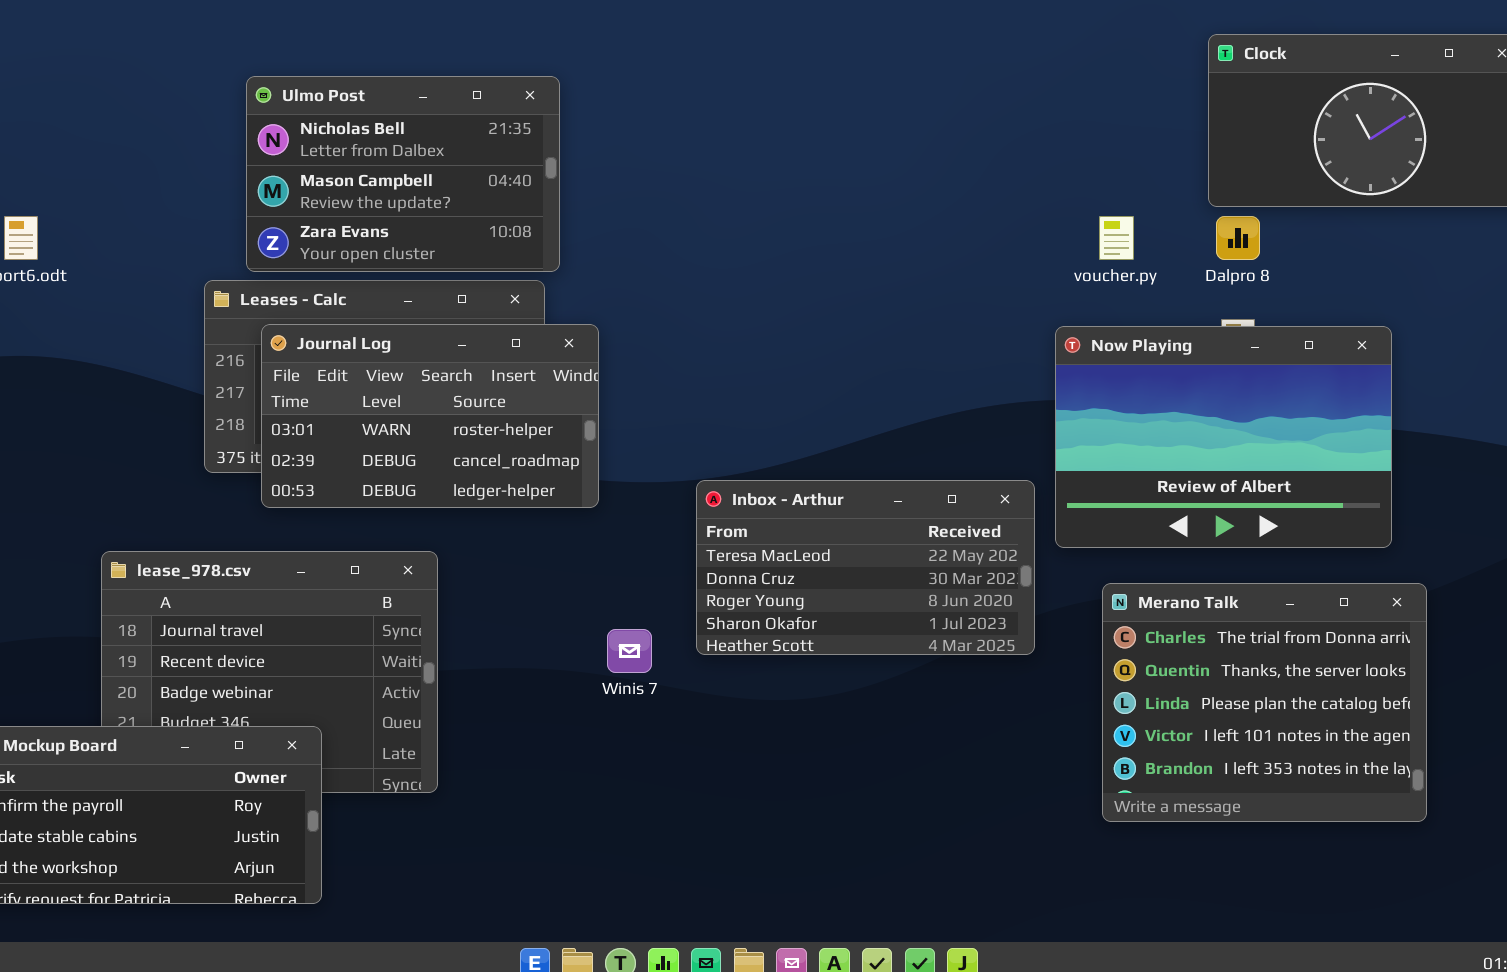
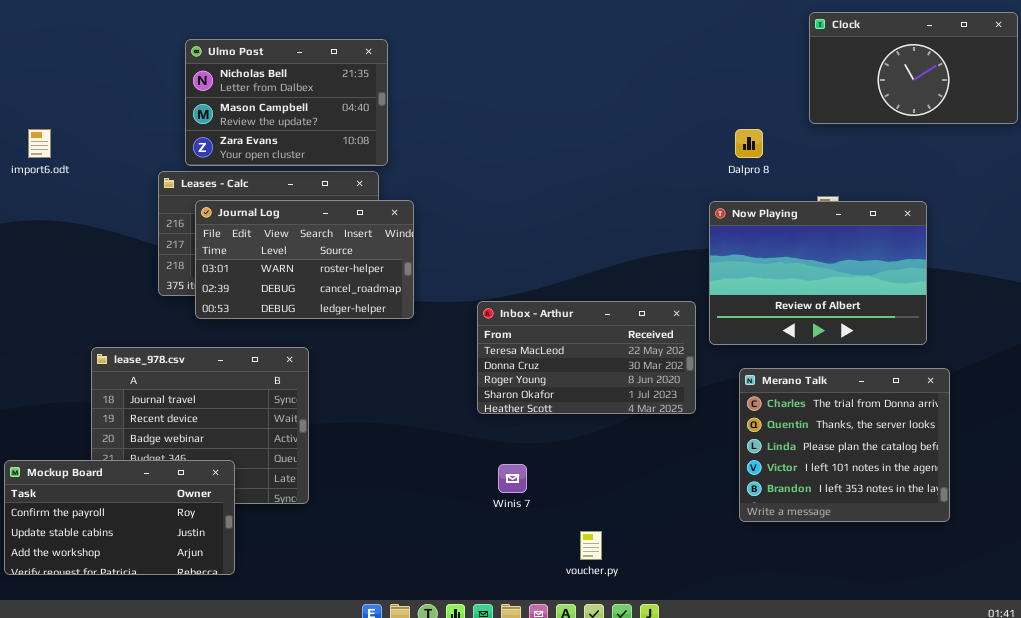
voucher.py: [1099,216,1134,260] -> [580,531,602,560], moved
Dalpro 8: [1216,216,1260,260] -> [735,129,763,158], moved
Winis 7: [607,629,652,673] -> [498,464,527,493], moved

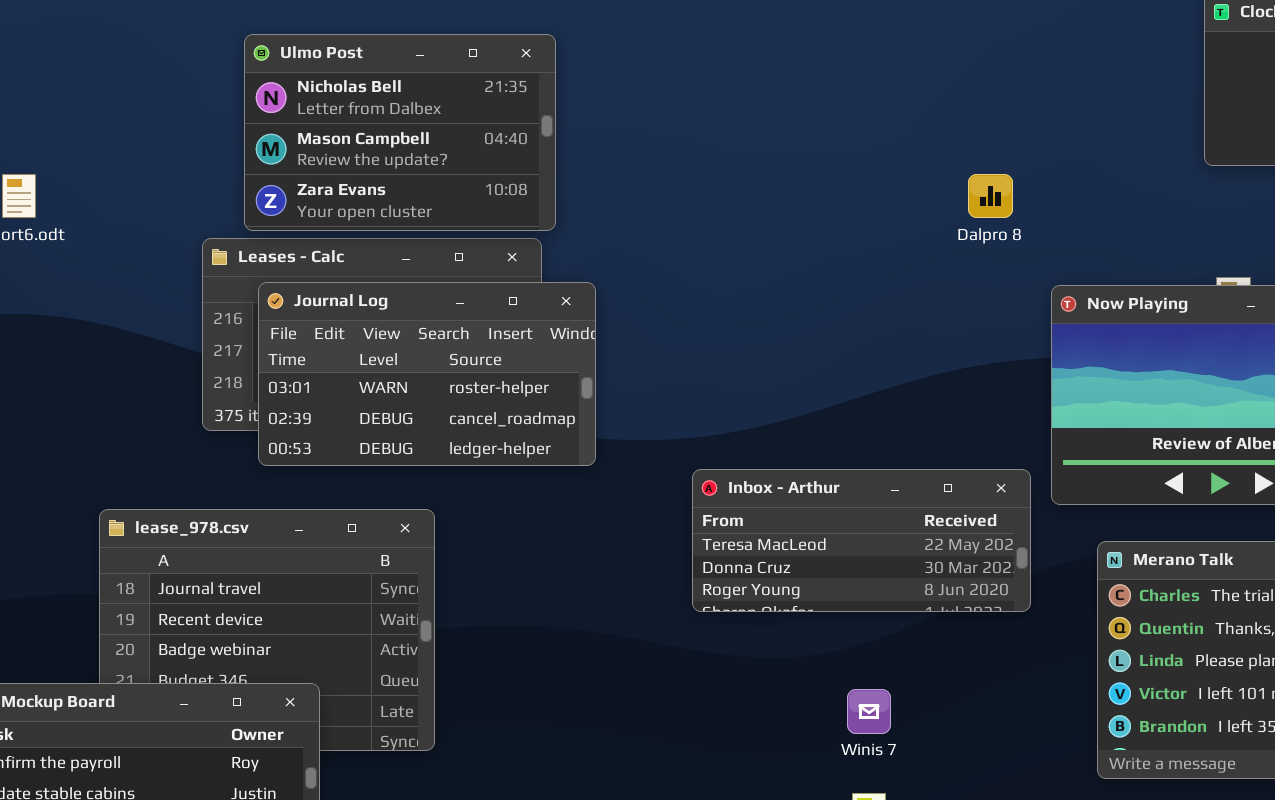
Dalpro 8: [735,129,763,158] -> [968,174,1013,218], moved
Inbox - Arthur: [477,301,696,414] -> [692,469,1031,612], resized
Winis 7: [498,464,527,493] -> [847,689,891,734], moved

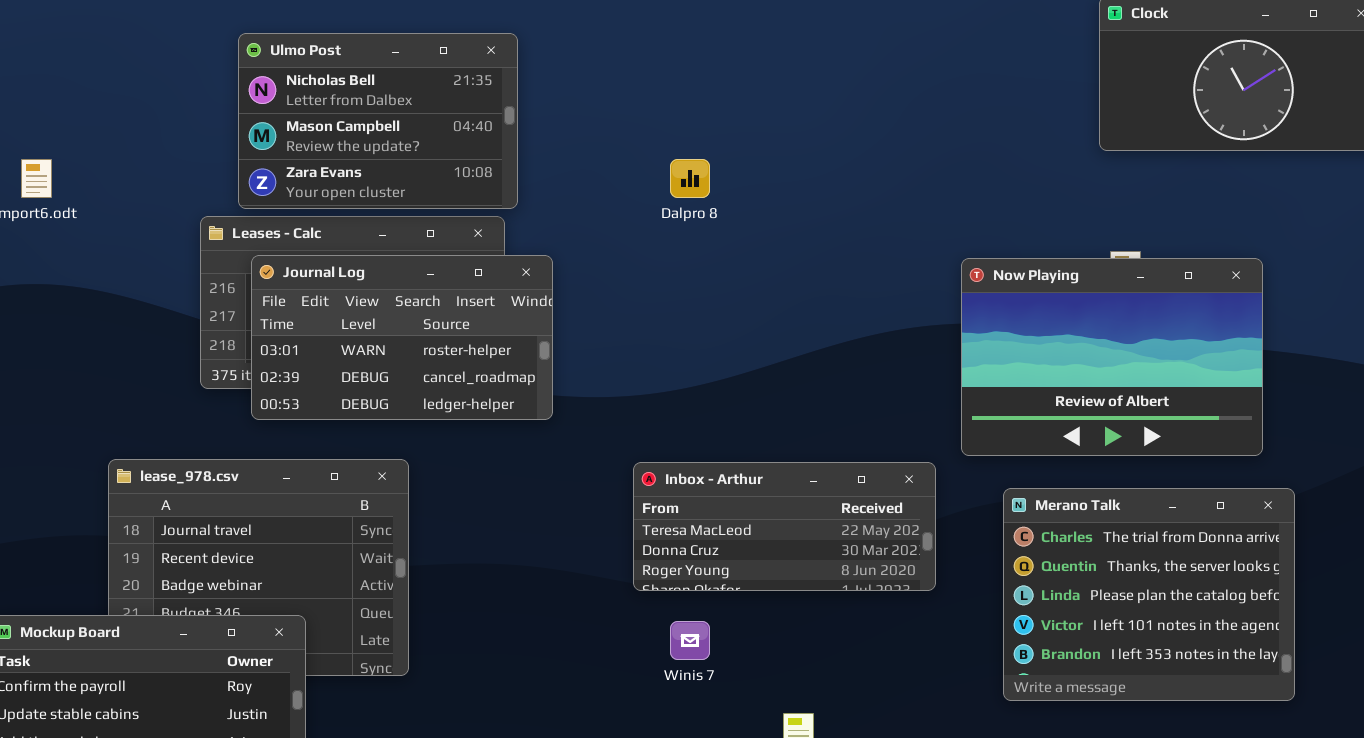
Dalpro 8: [968,174,1013,218] -> [670,159,710,198], moved
Inbox - Arthur: [692,469,1031,612] -> [633,462,936,591], moved
Winis 7: [847,689,891,734] -> [670,621,710,660], moved

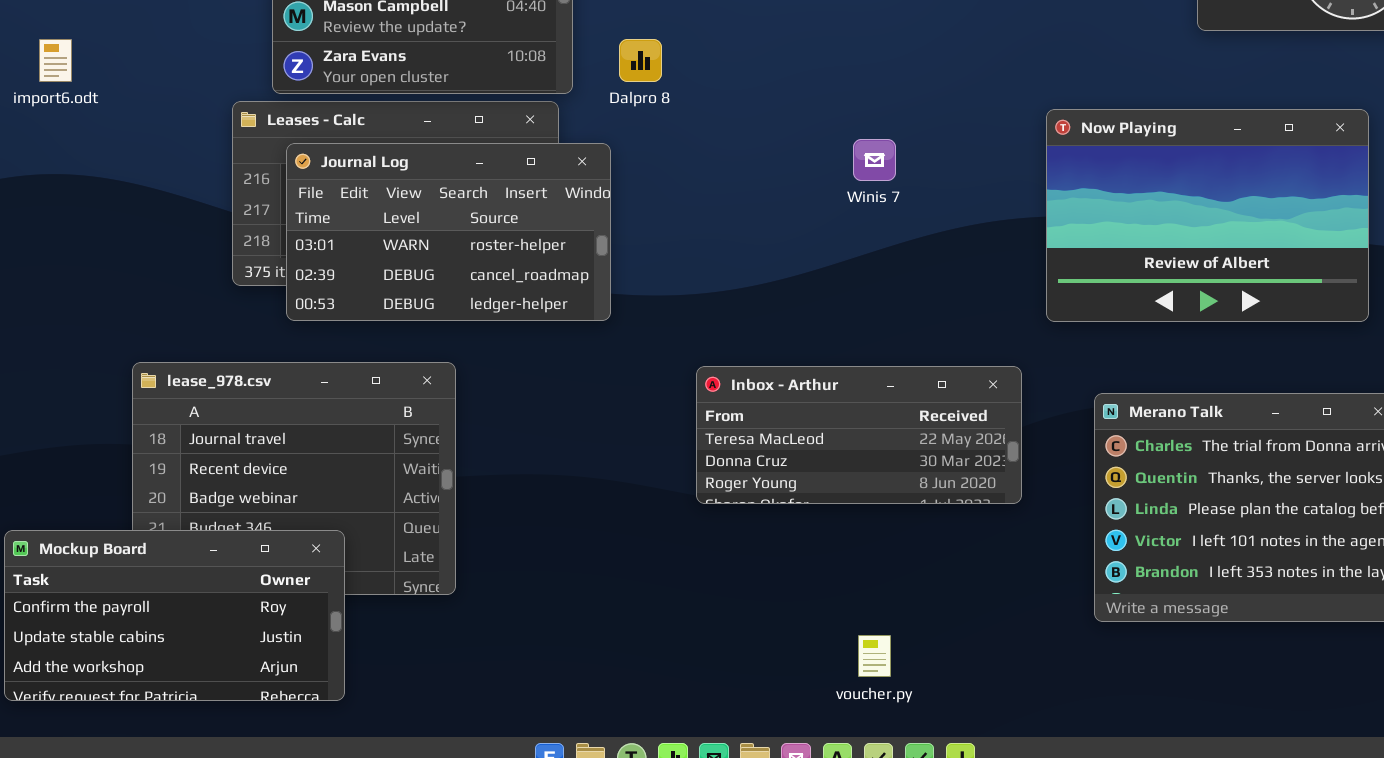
Dalpro 8: [670,159,710,198] -> [619,39,662,82], moved
Now Playing: [961,258,1263,456] -> [1046,109,1369,322], moved
Winis 7: [670,621,710,660] -> [853,139,896,181], moved

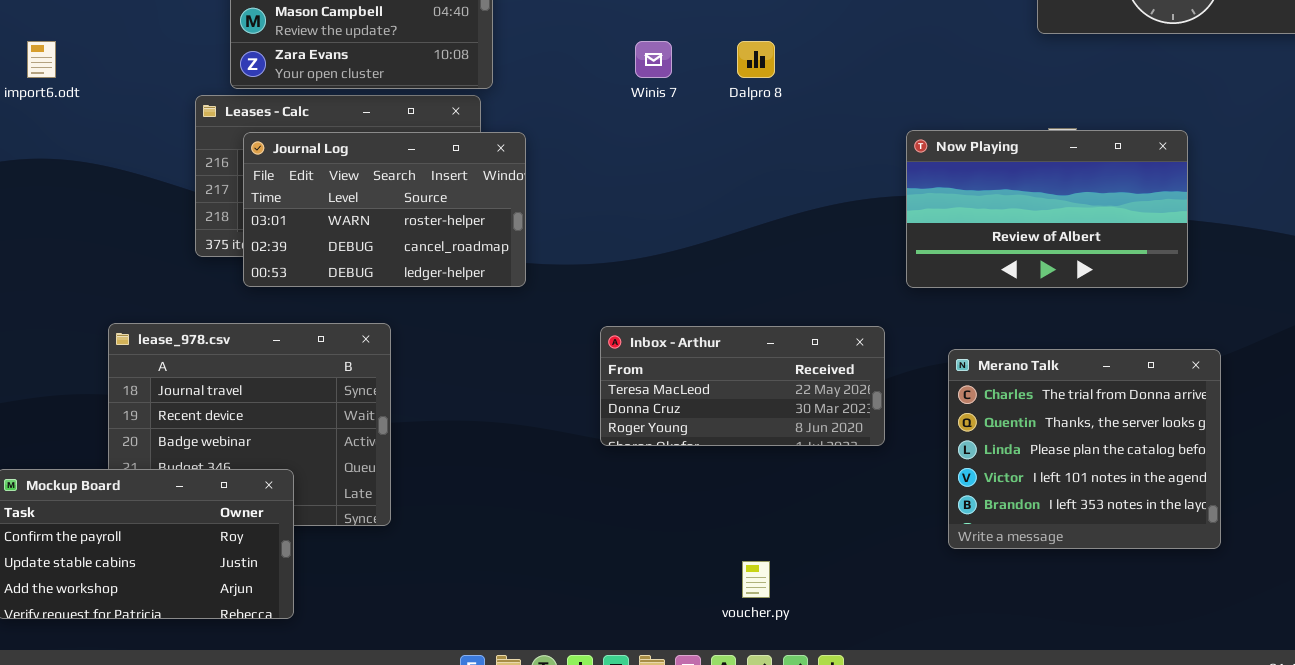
Dalpro 8: [619,39,662,82] -> [737,41,775,78], moved
Now Playing: [1046,109,1369,322] -> [906,130,1188,288], resized
Winis 7: [853,139,896,181] -> [635,41,672,78], moved

